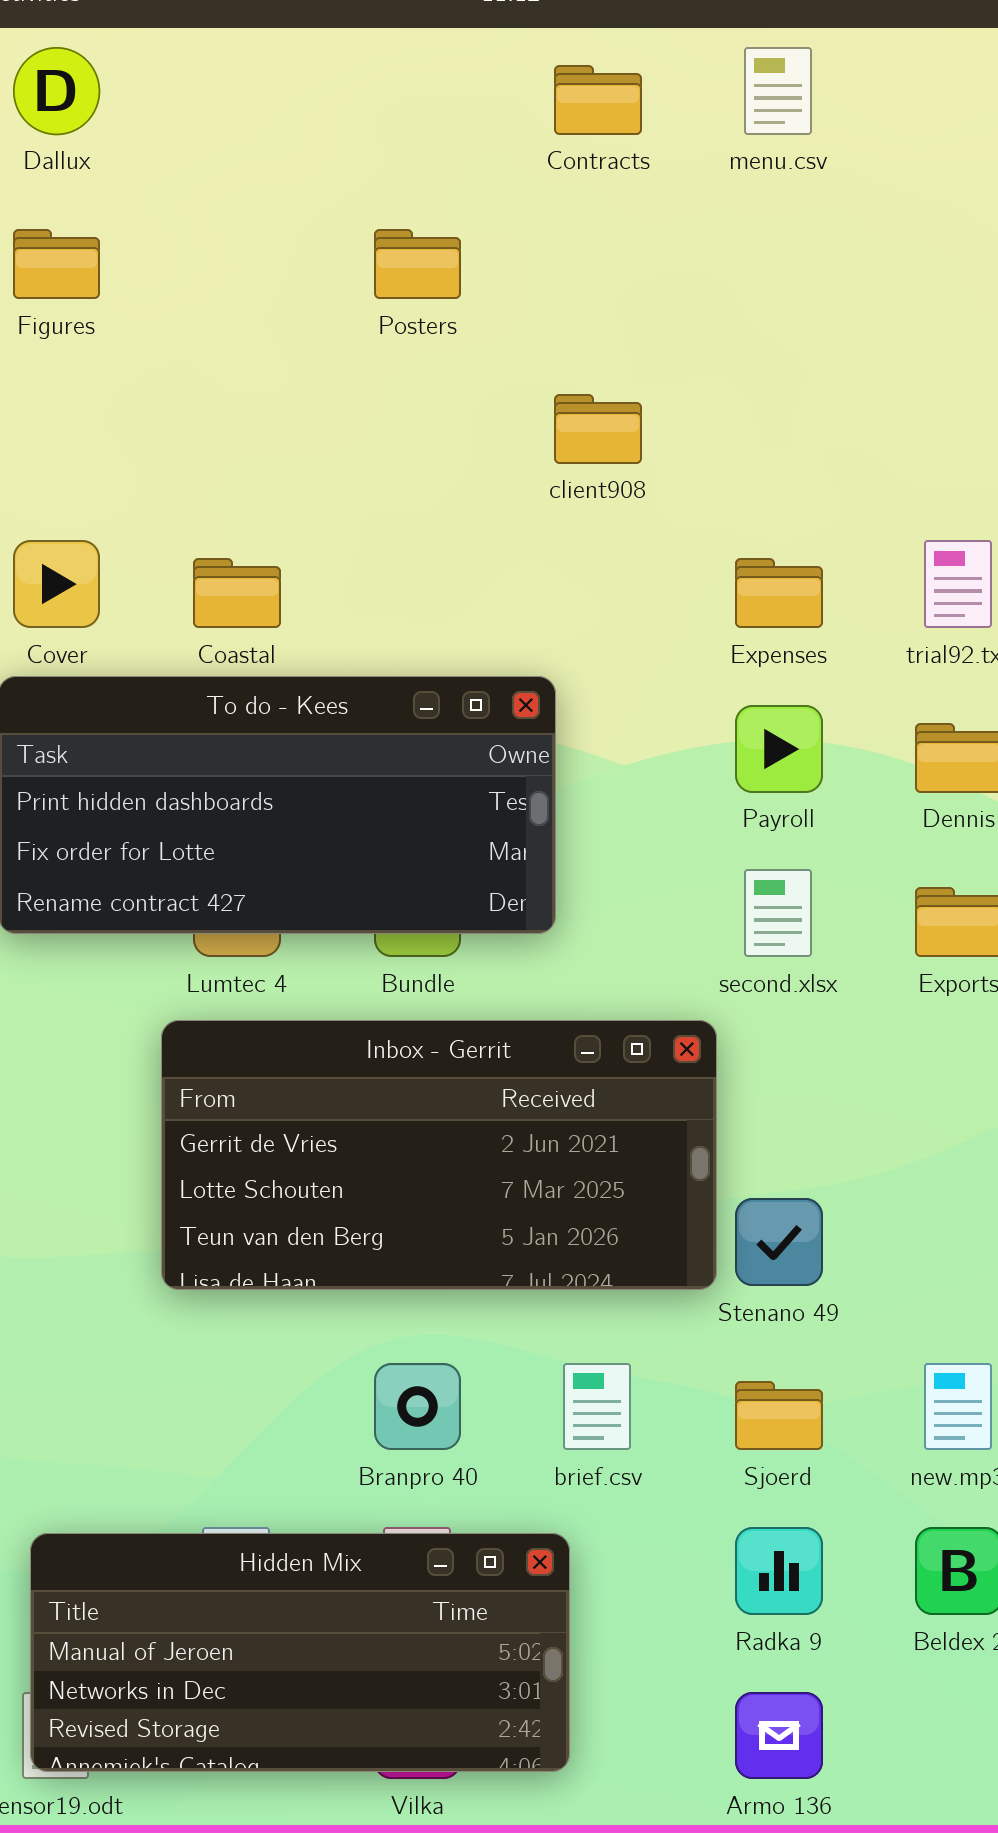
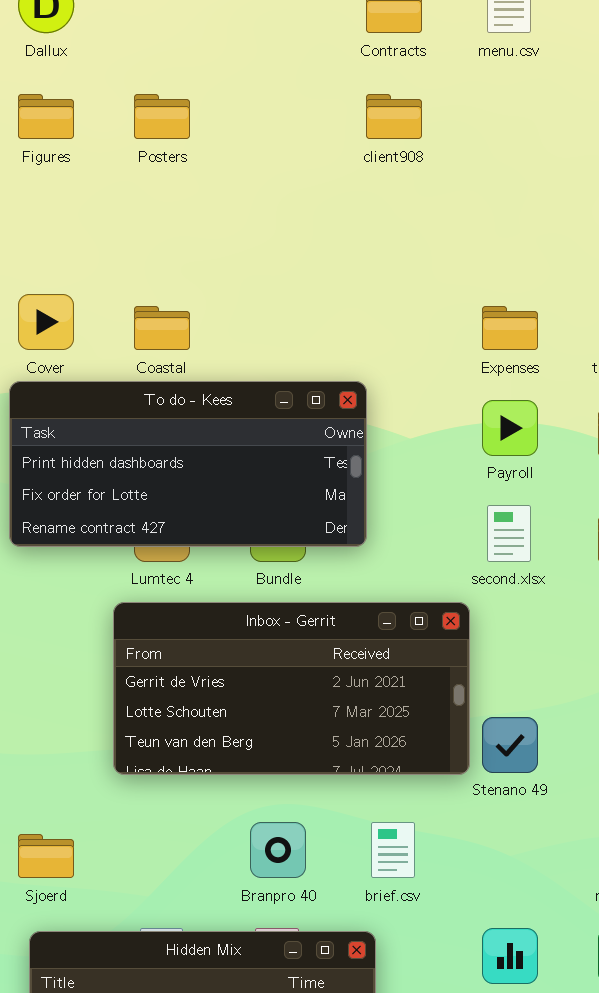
Posters: [374,229,461,299] -> [134,94,190,139], moved
client908: [554,394,642,464] -> [366,94,422,139], moved
Sjoerd: [735,1381,823,1450] -> [18,834,74,878], moved

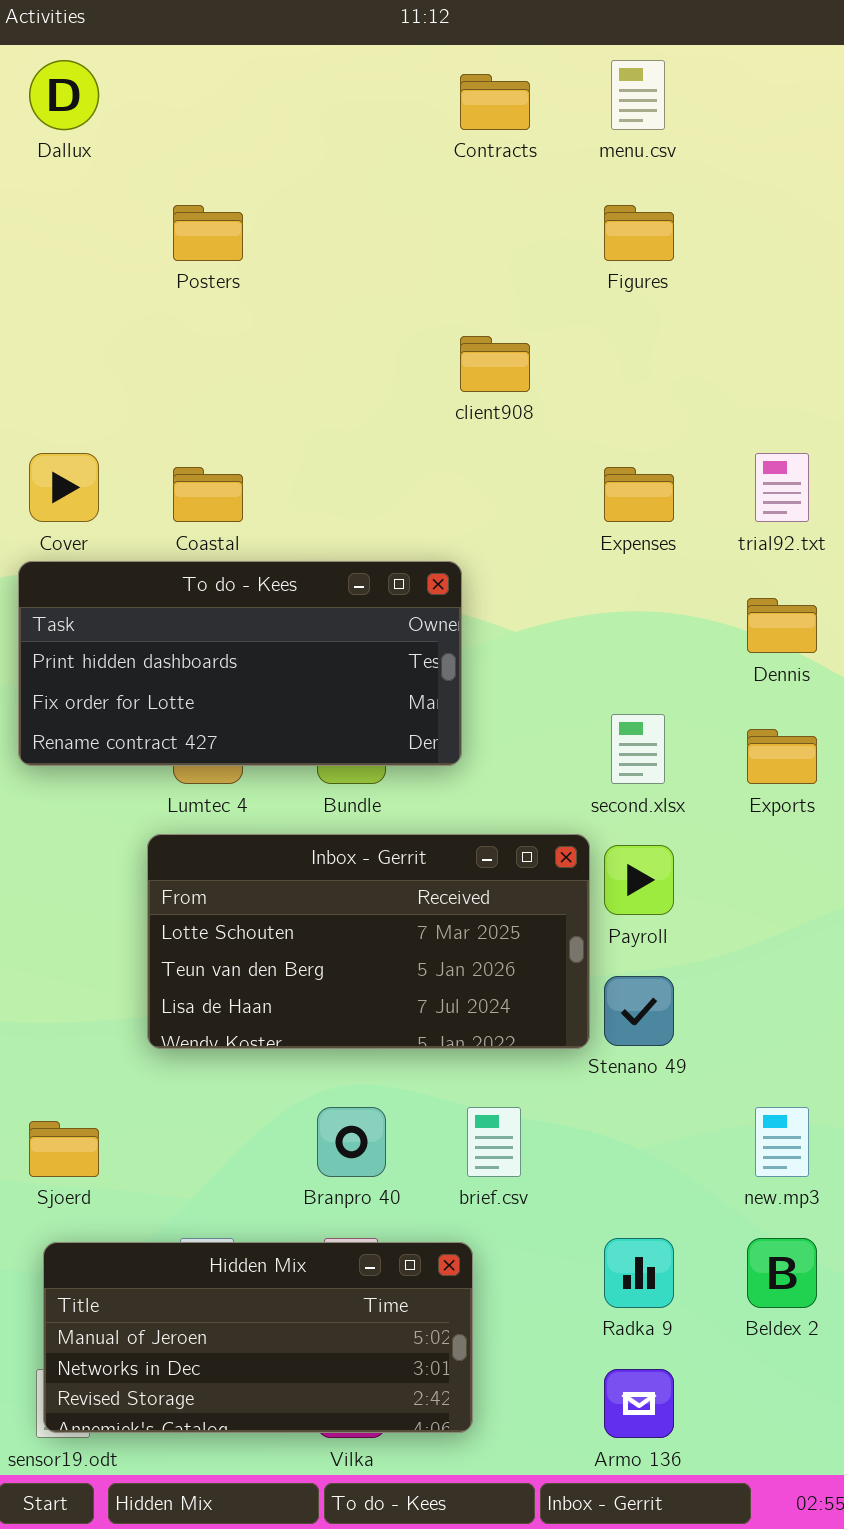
Figures: [18,94,74,139] -> [604,205,674,261], moved
client908: [366,94,422,139] -> [460,336,530,392], moved
Payroll: [482,400,538,456] -> [604,845,674,915], moved
Inbox - Gerrit: [113,602,470,775] -> [147,834,590,1049], scrolled down 1 row

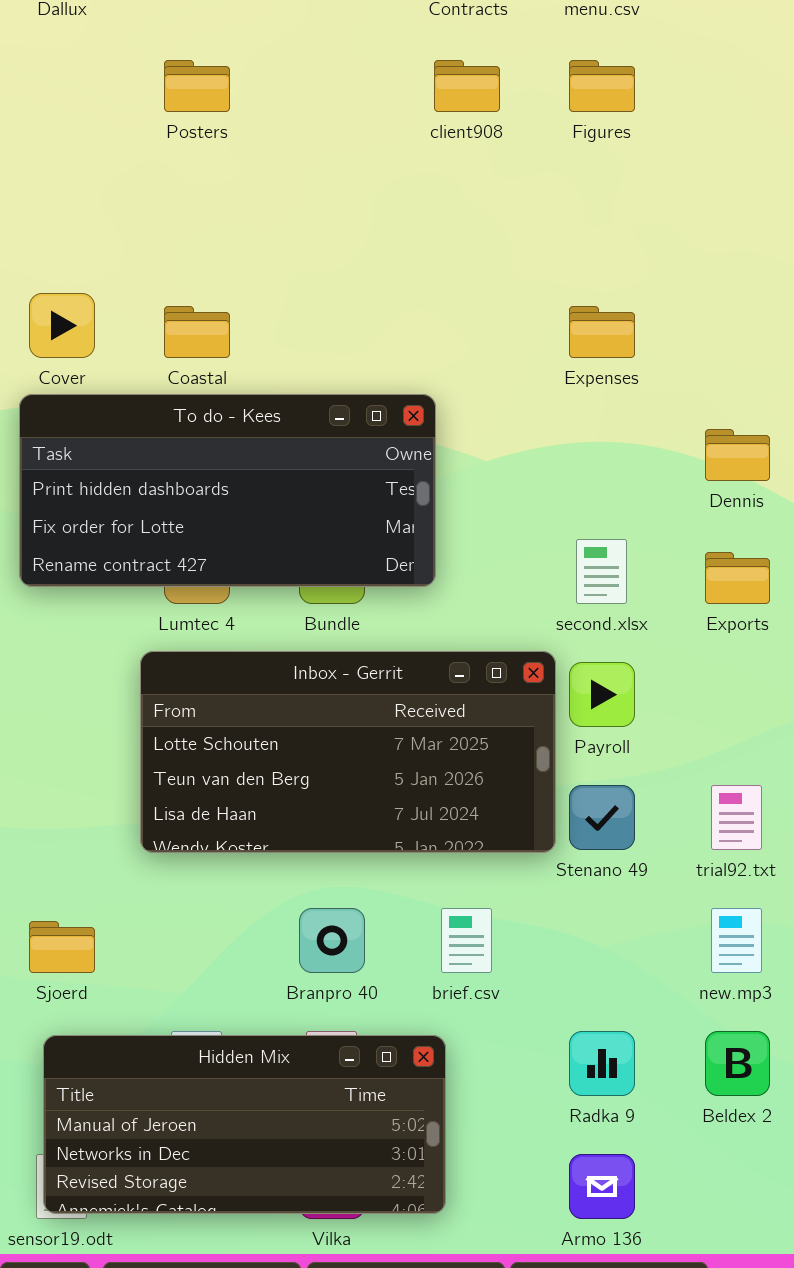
client908: [460,336,530,392] -> [434,60,500,112], moved
trial92.txt: [755,453,809,522] -> [711,785,762,850], moved

